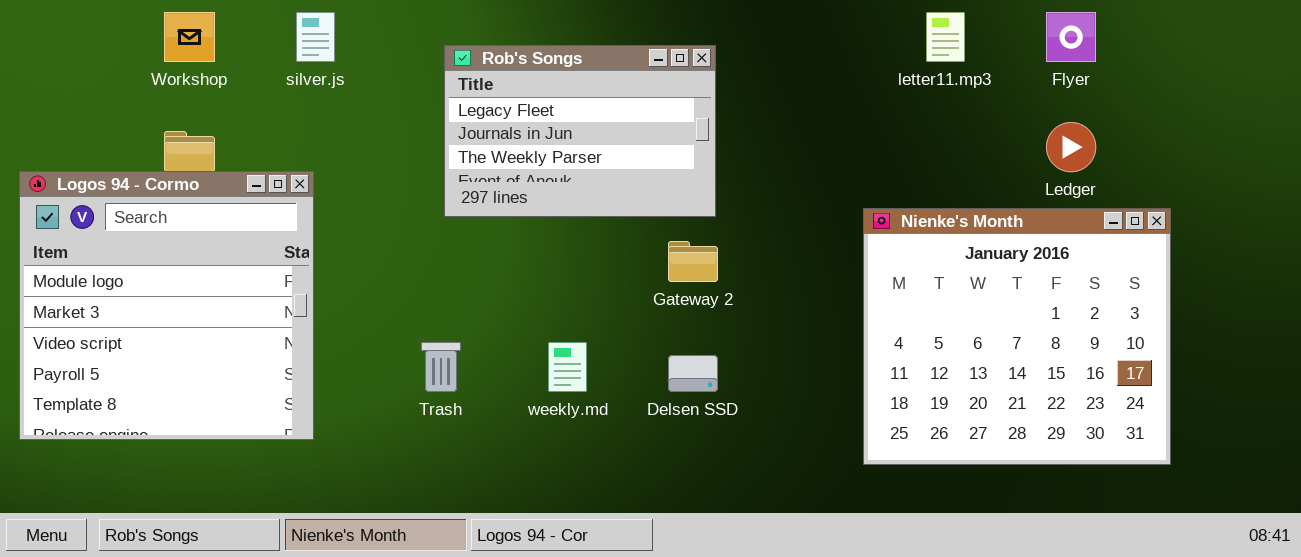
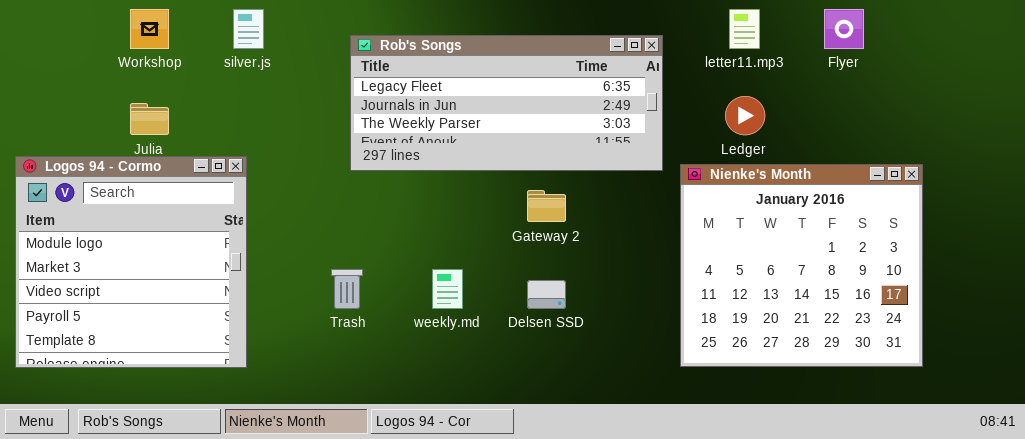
Rob's Songs: [444,45,716,217] -> [350,35,663,171], resized
Ledger: [1046,122,1096,172] -> [725,96,765,135], moved
Logos 94 - Cormo: [19,171,314,440] -> [15,156,247,368], moved

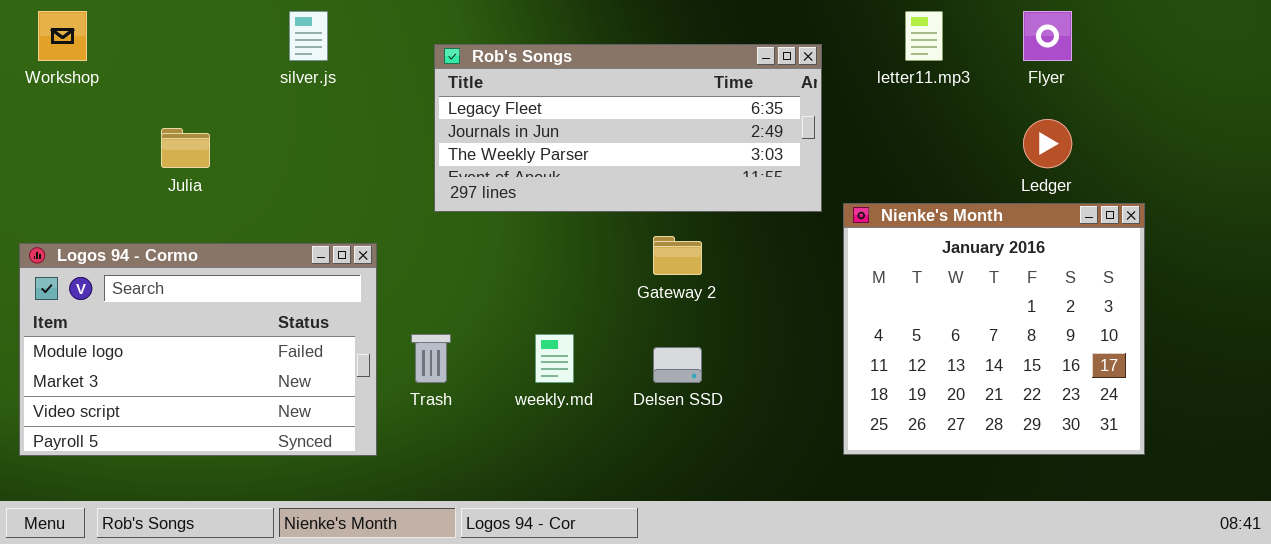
Workshop: [130,9,169,49] -> [38,11,87,61], moved
Ledger: [725,96,765,135] -> [1023,119,1072,168], moved
Logos 94 - Cormo: [15,156,247,368] -> [19,243,377,456], resized

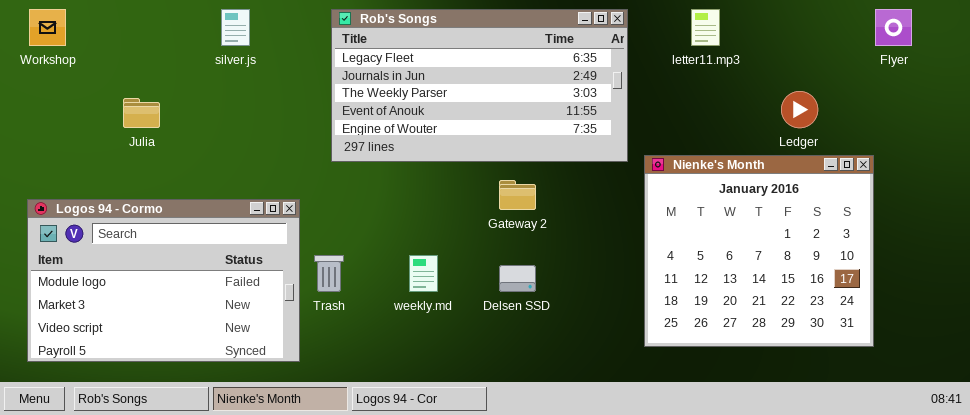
Flyer: [1023,11,1072,61] -> [875,9,912,46], moved
Rob's Songs: [434,44,822,212] -> [331,9,628,162], resized
Logos 94 - Cormo: [19,243,377,456] -> [27,199,300,362], moved

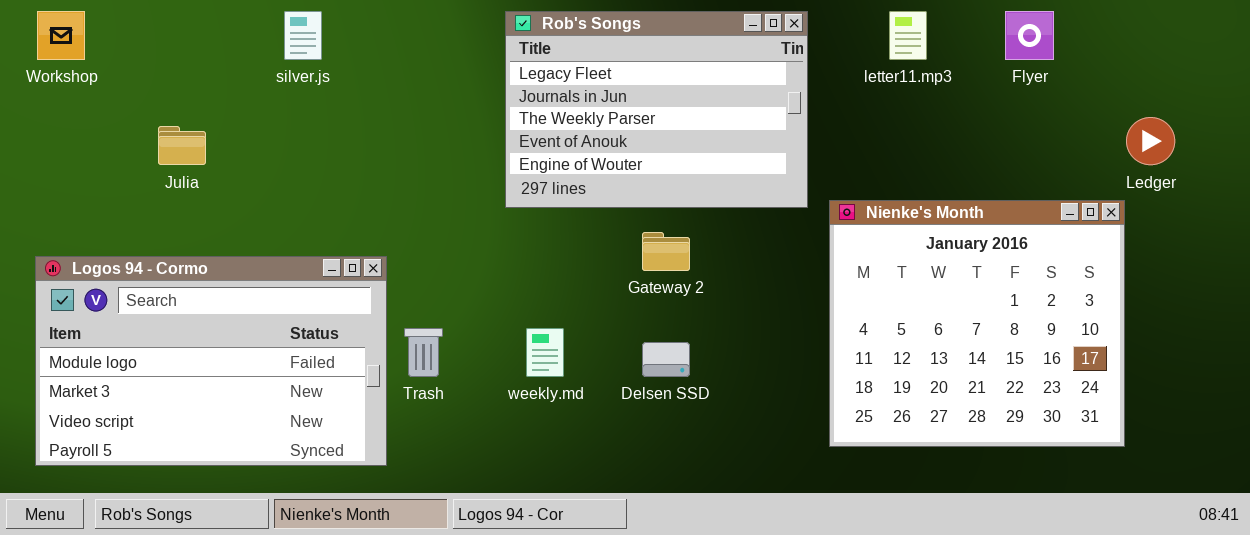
Rob's Songs: [331,9,628,162] -> [505,11,808,208], resized
Flyer: [875,9,912,46] -> [1005,11,1054,60], moved
Ledger: [781,91,818,128] -> [1126,117,1175,165], moved

